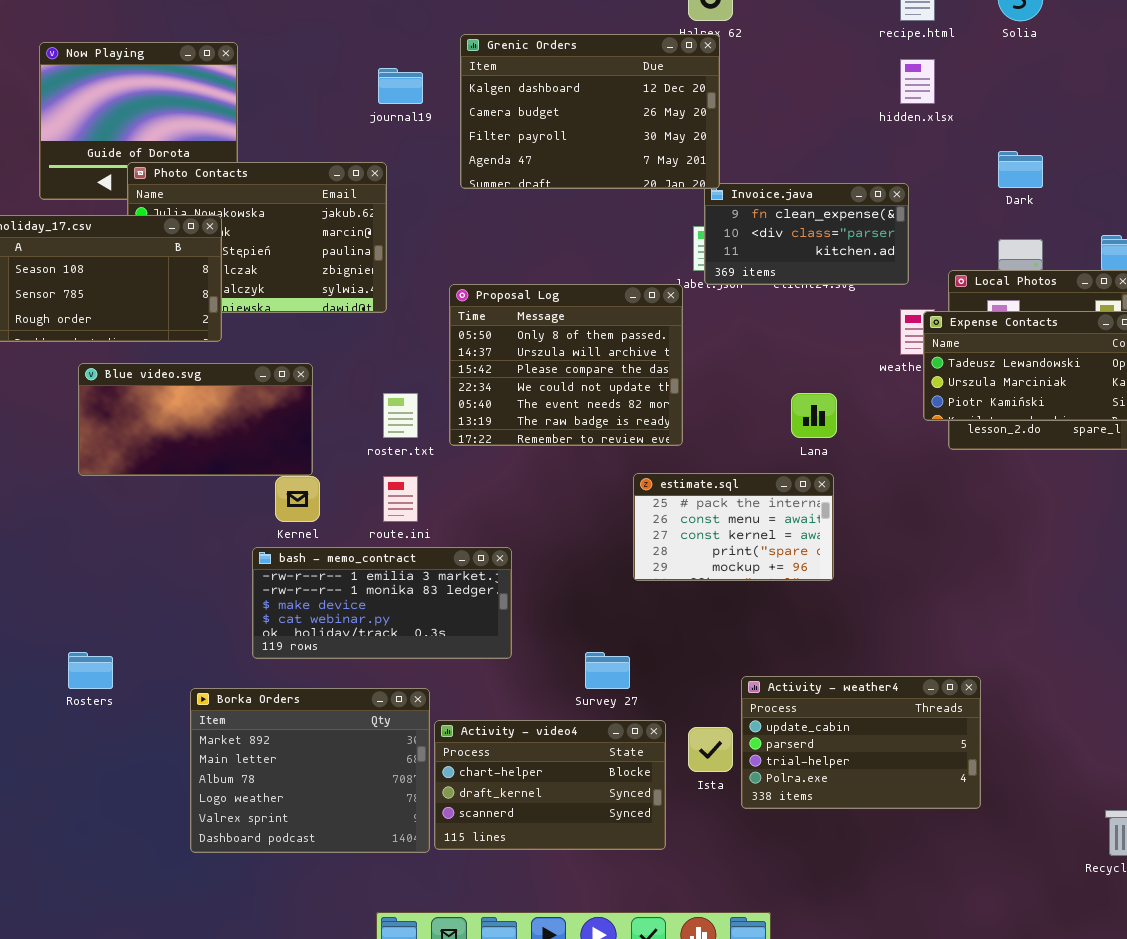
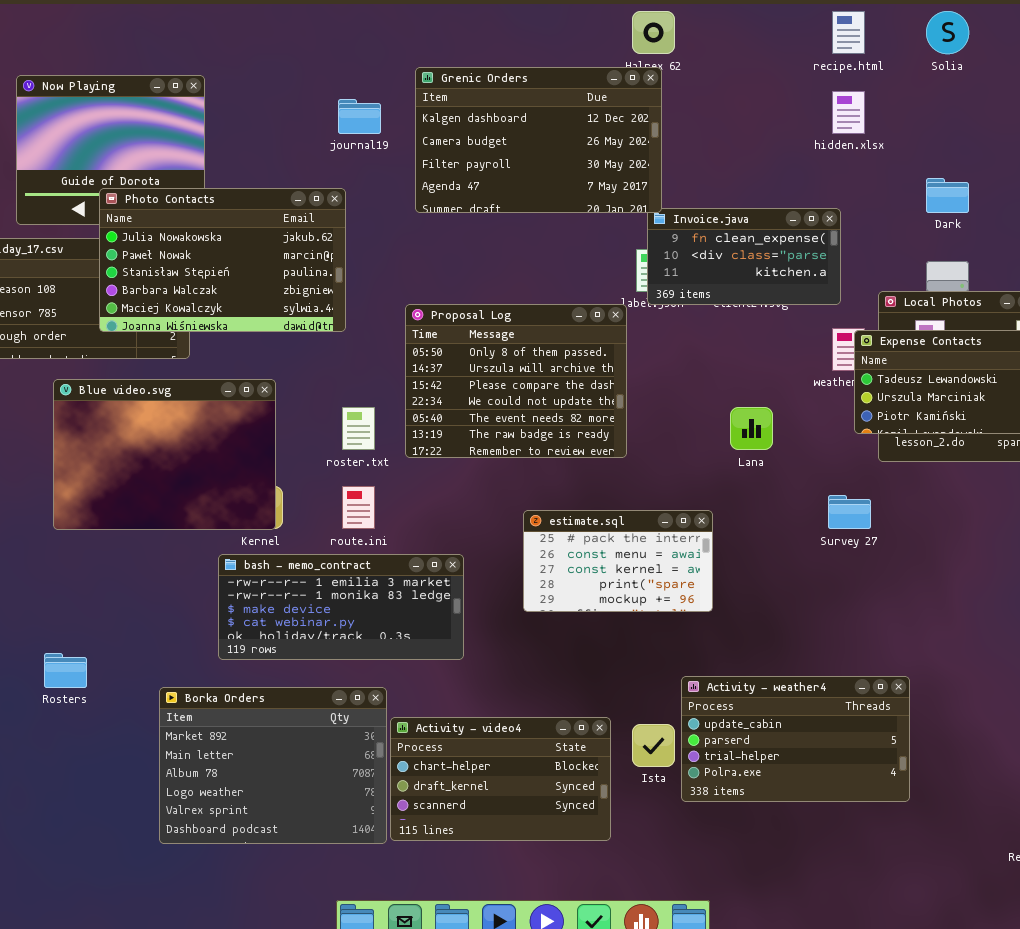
Photo Contacts: [127,162,387,313] -> [99,188,346,332], raised
Blue video.svg: [78,363,313,476] -> [53,379,276,530], resized
estimate.sql: [633,473,834,581] -> [523,510,713,612], moved
Survey 27: [585,652,630,689] -> [828,495,871,529], moved

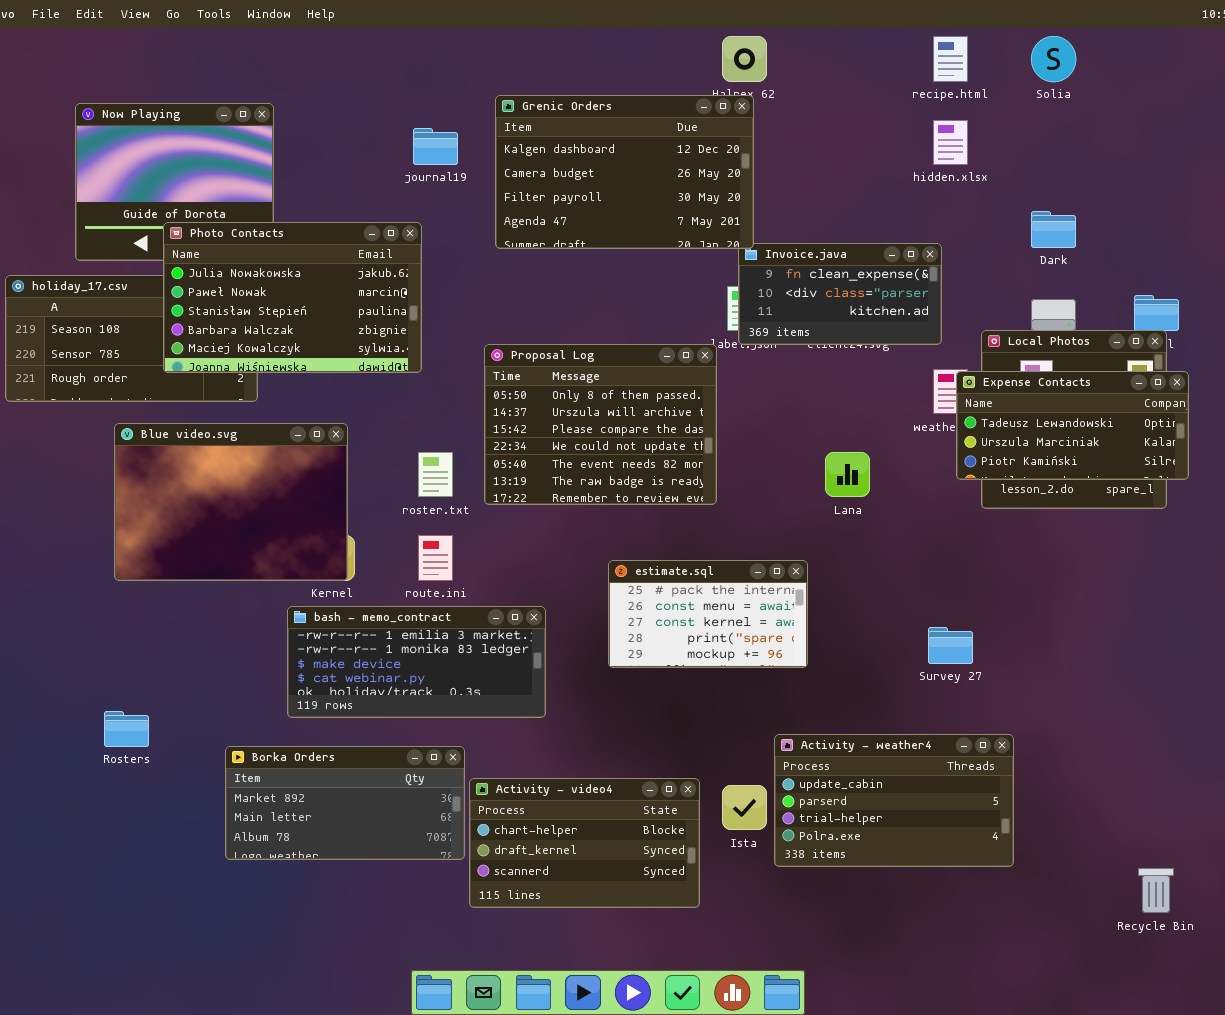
Survey 27: [828,495,871,529] -> [928,627,973,664], moved
Borka Orders: [159,687,387,844] -> [225,746,465,860], resized

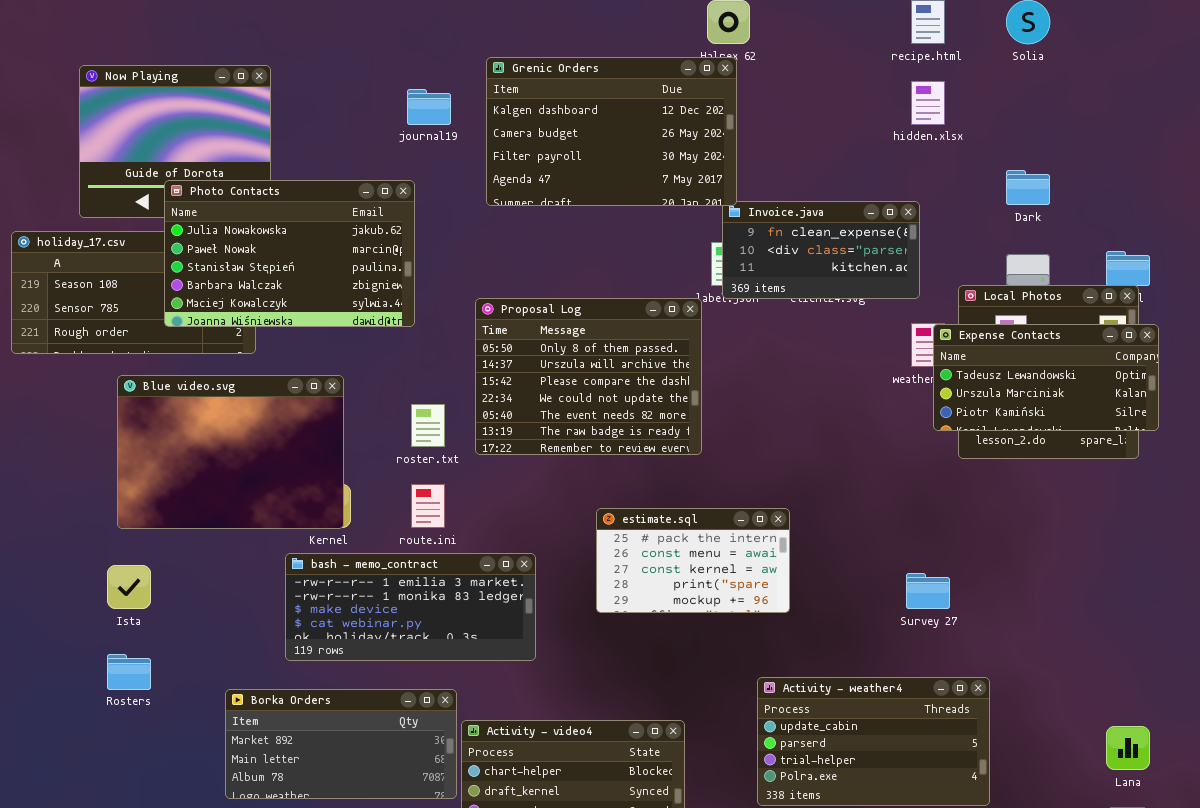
Lana: [825,452,870,497] -> [1106,726,1150,770], moved
Ista: [722,785,767,830] -> [107,565,151,609], moved

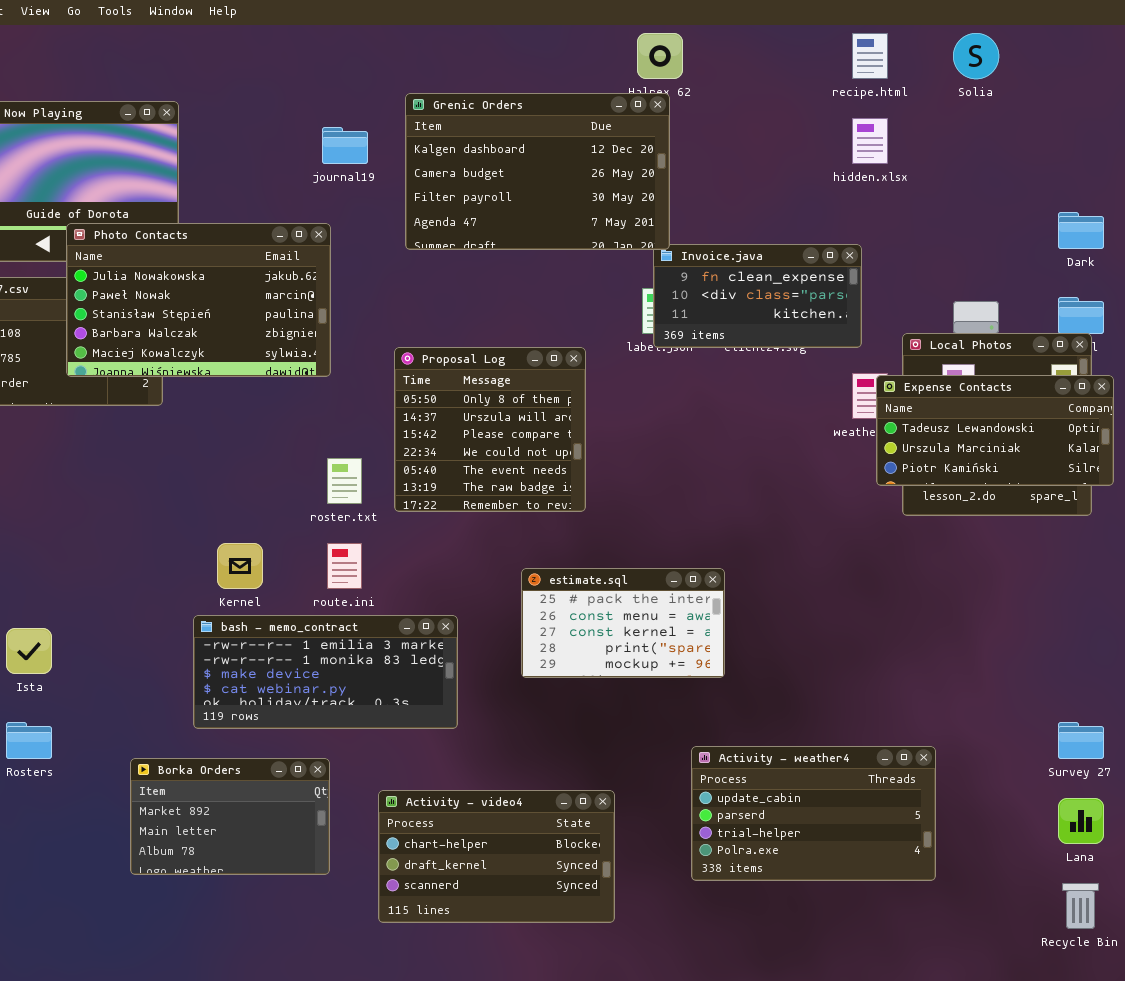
Dark: [1006,170,1050,205] -> [1058,212,1104,249], moved
Proposal Log: [475,298,702,455] -> [394,347,586,512], resized
Blue video.svg: [117,375,344,529] -> none, closed
Survey 27: [906,573,950,609] -> [1058,722,1104,759], moved
Borka Orders: [225,689,457,799] -> [130,758,330,875], resized

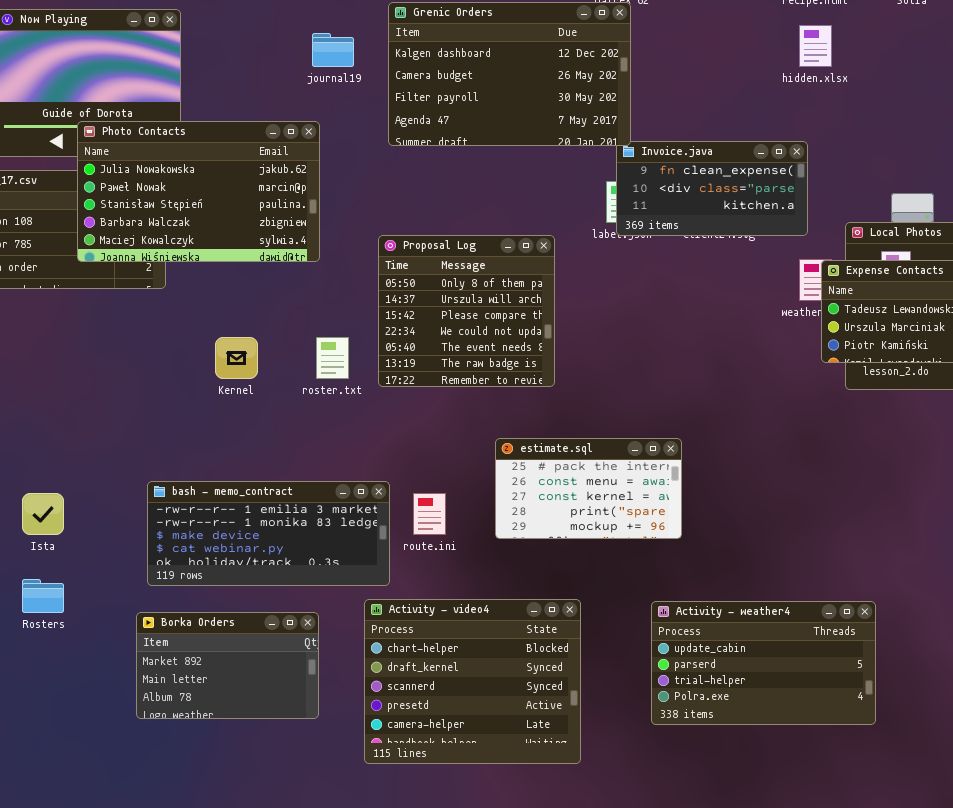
Kernel: [217,543,263,589] -> [215,337,258,379], moved
route.ini: [327,543,362,589] -> [413,493,446,535], moved
bash - memo_contract: [193,615,458,729] -> [147,481,390,586], moved
Activity - video4: [378,790,615,923] -> [364,599,581,764], resized

